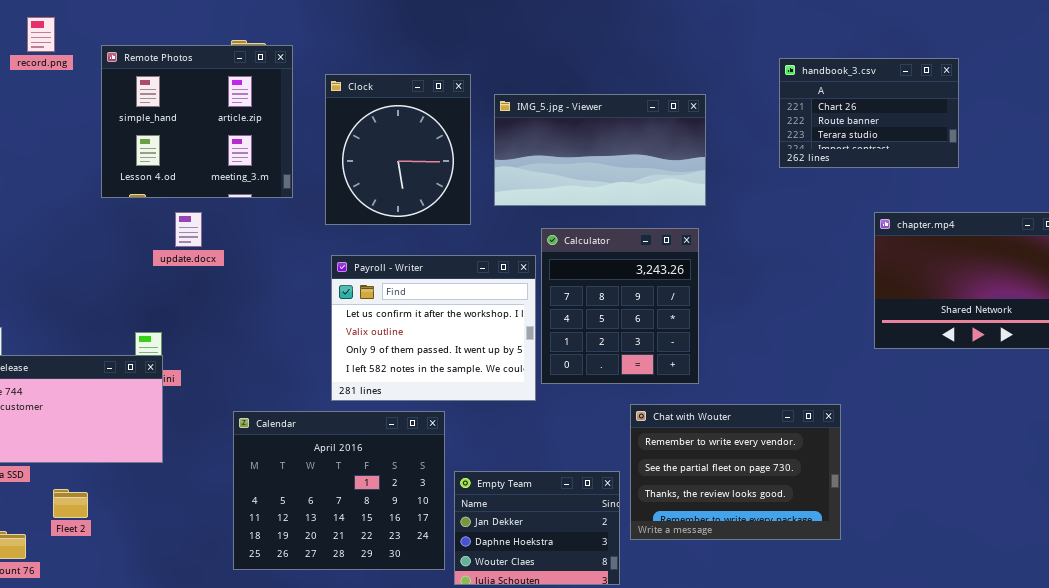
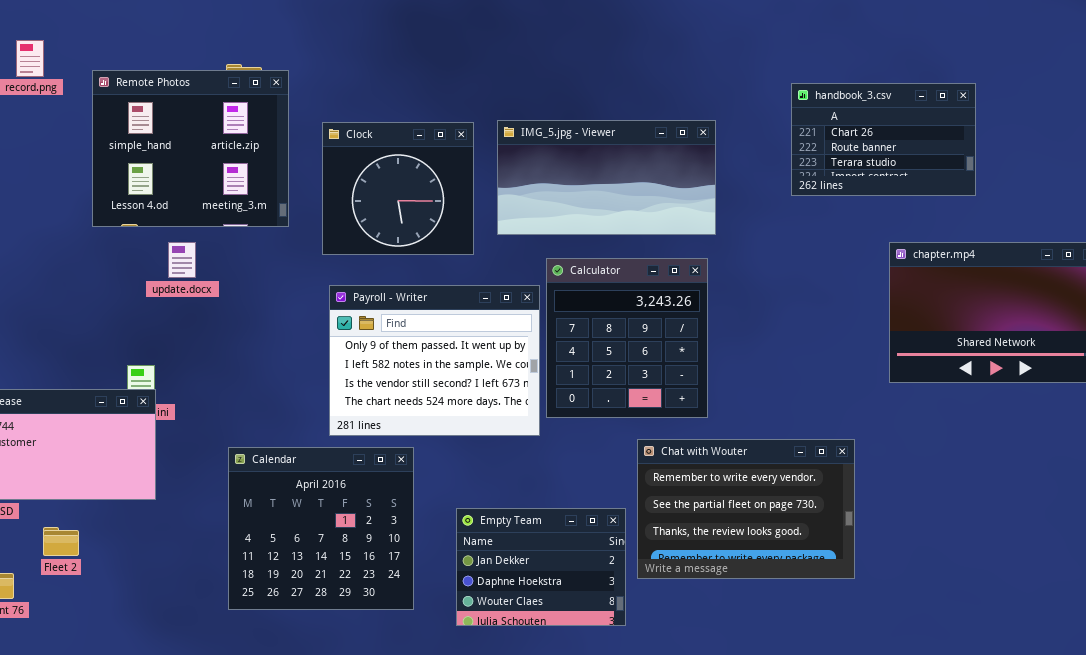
Clock: [325,74,471,225] -> [322,122,474,255], resized
Payroll - Writer: [331,255,536,401] -> [329,285,540,436], scrolled down 2 rows
Calendar: [233,411,445,570] -> [228,447,414,610], resized

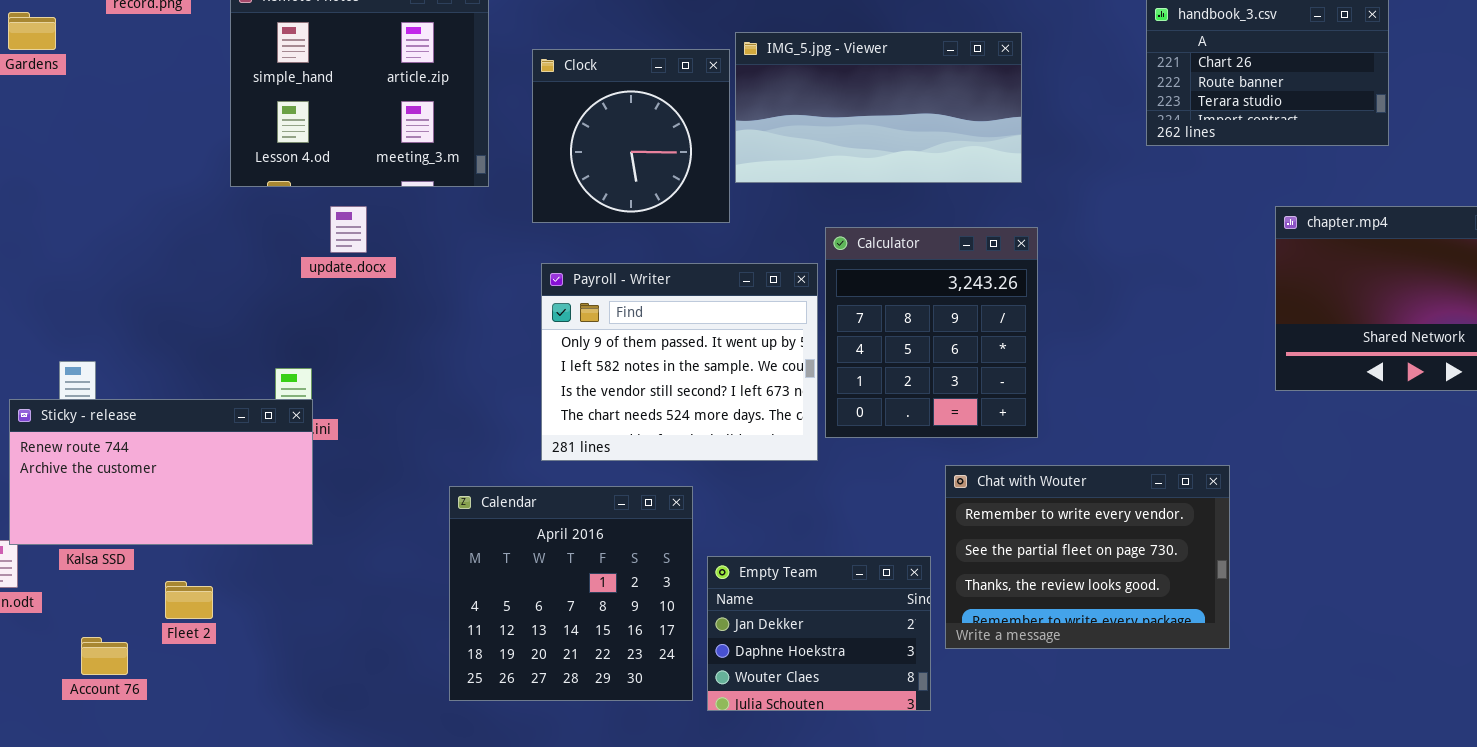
IMG_5.jpg - Viewer: [497,120,716,235] -> [735,32,1022,183], moved
Calendar: [228,447,414,610] -> [449,486,693,701], moved

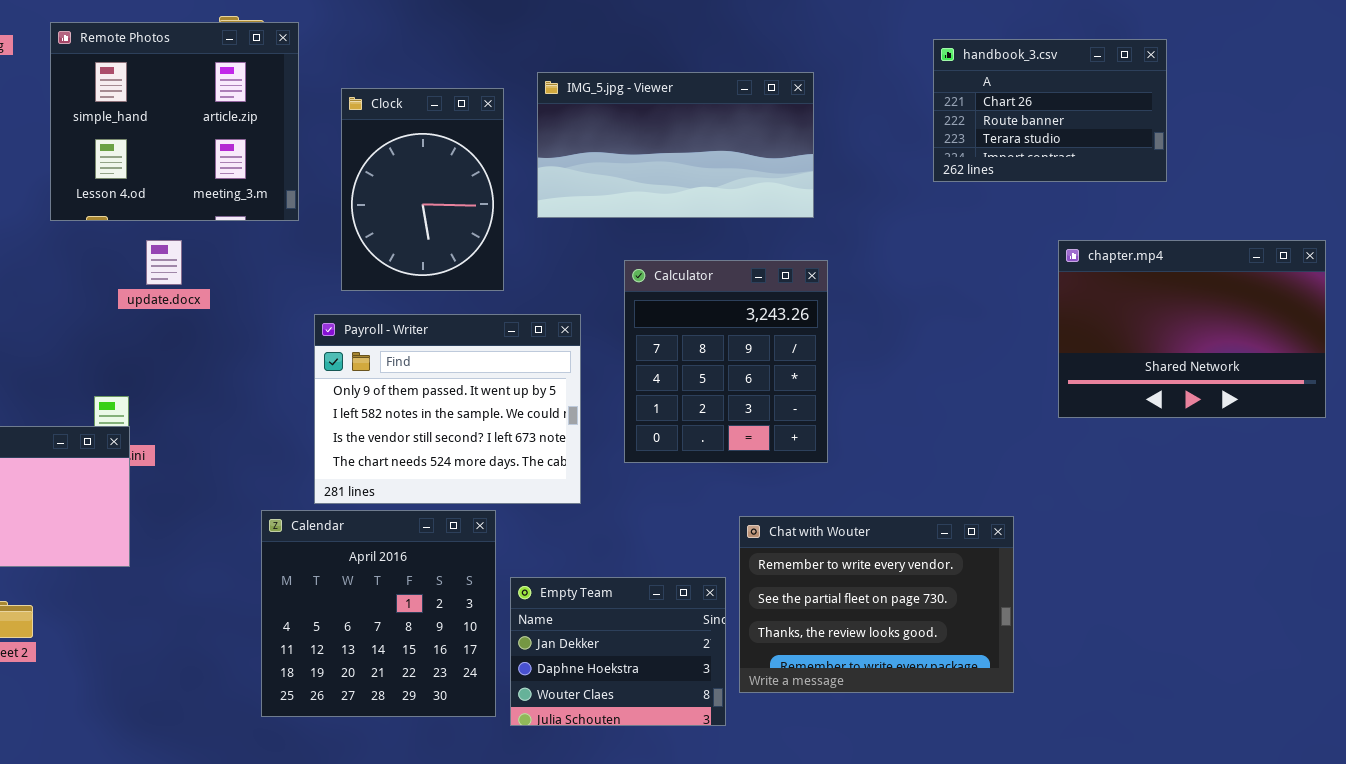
Clock: [532,49,730,223] -> [341,88,504,291], resized
Payroll - Writer: [541,263,818,461] -> [314,314,581,504], moved
Chat with Wouter: [945,465,1230,649] -> [739,516,1014,693], moved

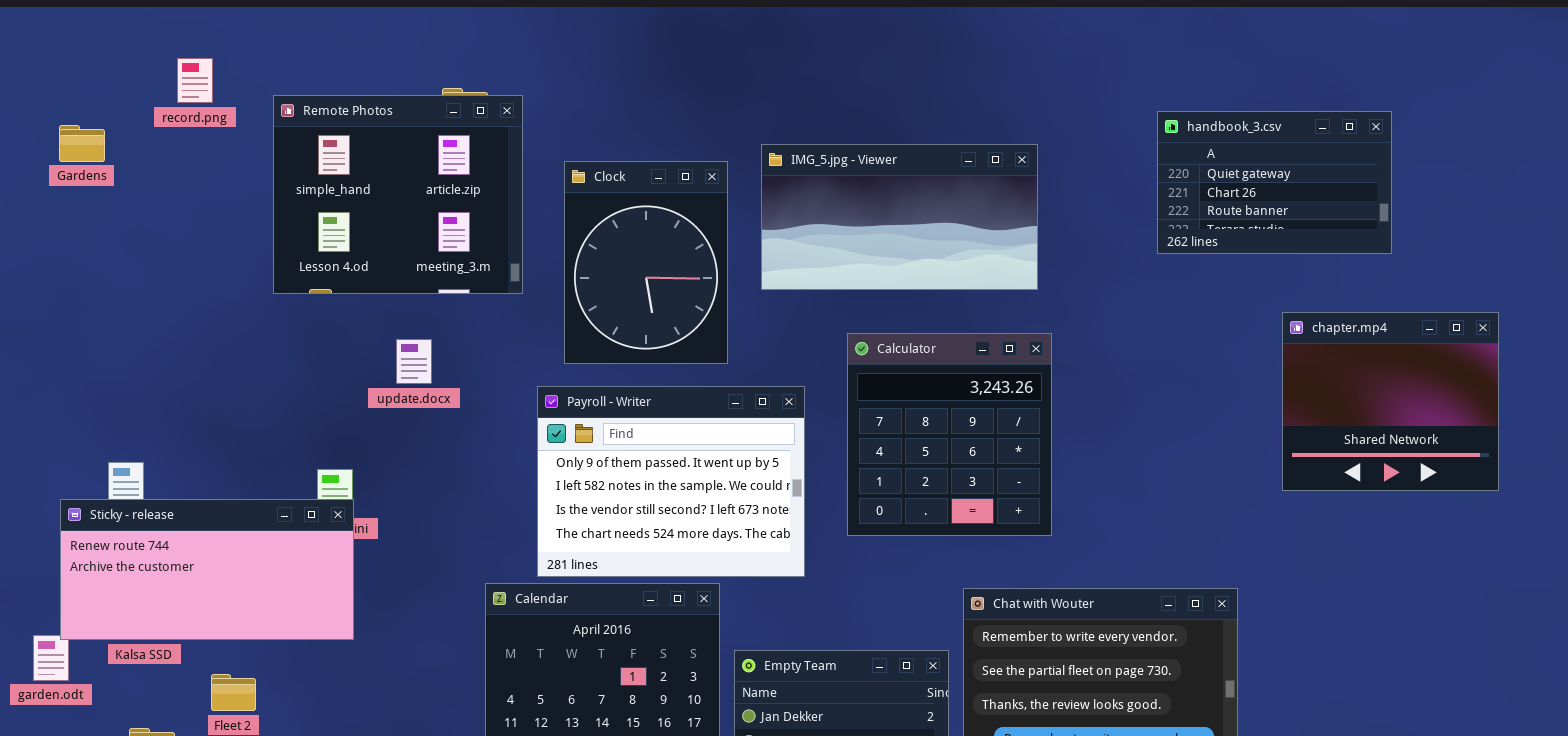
handbook_3.csv: [933,39,1167,182] -> [1157,111,1392,254], scrolled up 1 row
update.docx: [146,240,182,285] -> [396,339,432,384], moved
chapter.mp4: [1058,240,1326,418] -> [1282,312,1499,491], resized

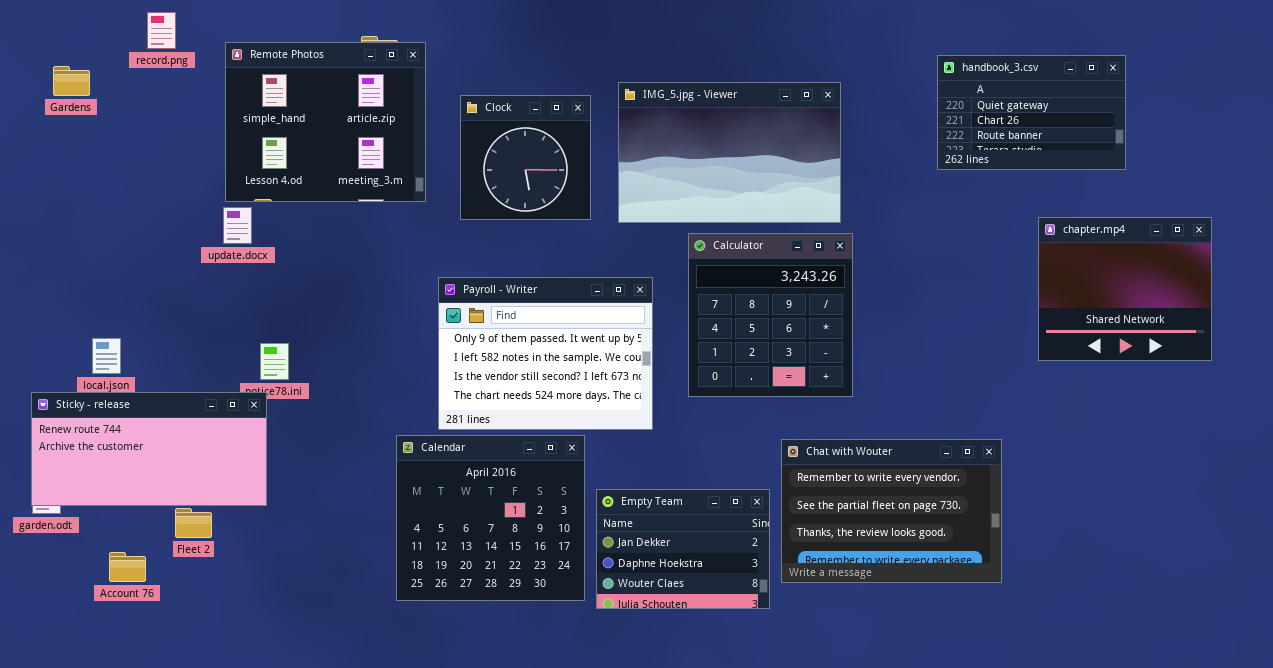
IMG_5.jpg - Viewer: [761,144,1038,290] -> [618,82,841,223], resized
Clock: [564,161,728,364] -> [460,95,591,220], resized
update.docx: [396,339,432,384] -> [223,207,252,244], moved
Sticky - release: [60,499,354,640] -> [31,392,267,506], moved

